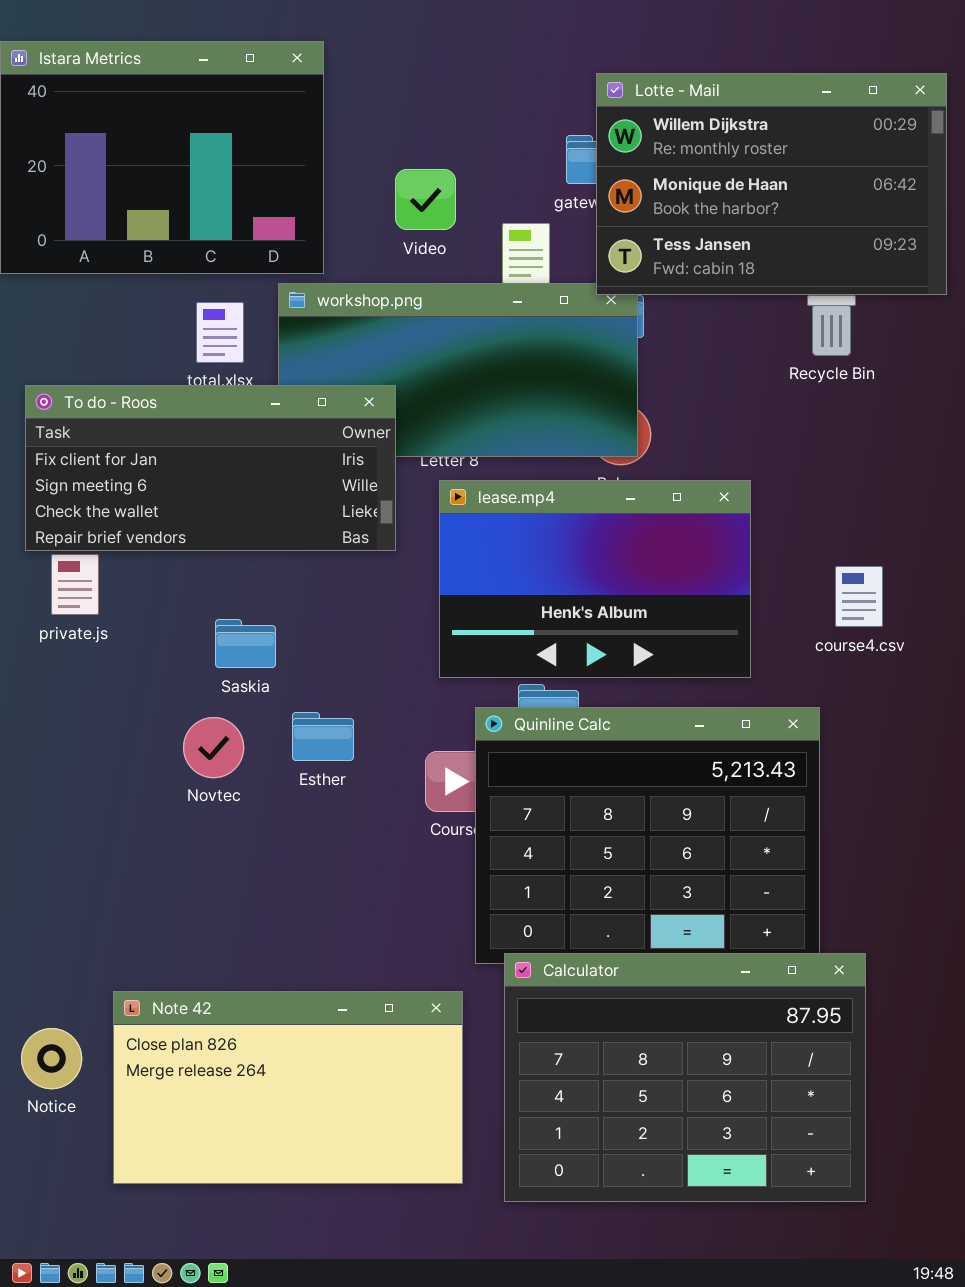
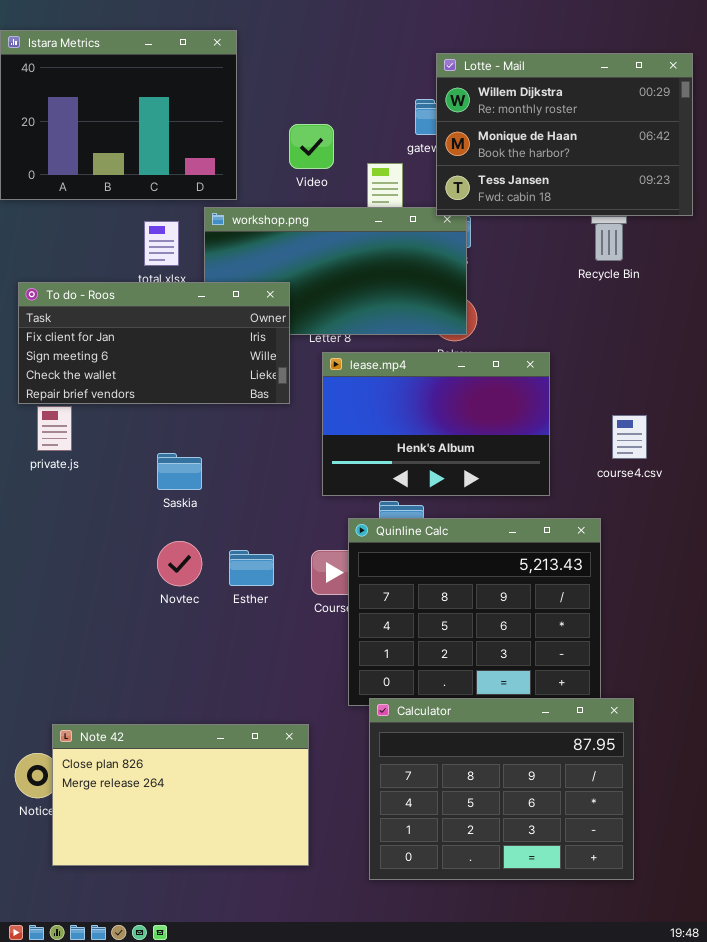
Esther: [292,712,354,761] -> [229,550,274,586], moved
Novtec: [183,717,244,778] -> [157,541,202,586], moved
Note 42: [113,991,463,1184] -> [52,724,309,866], moved

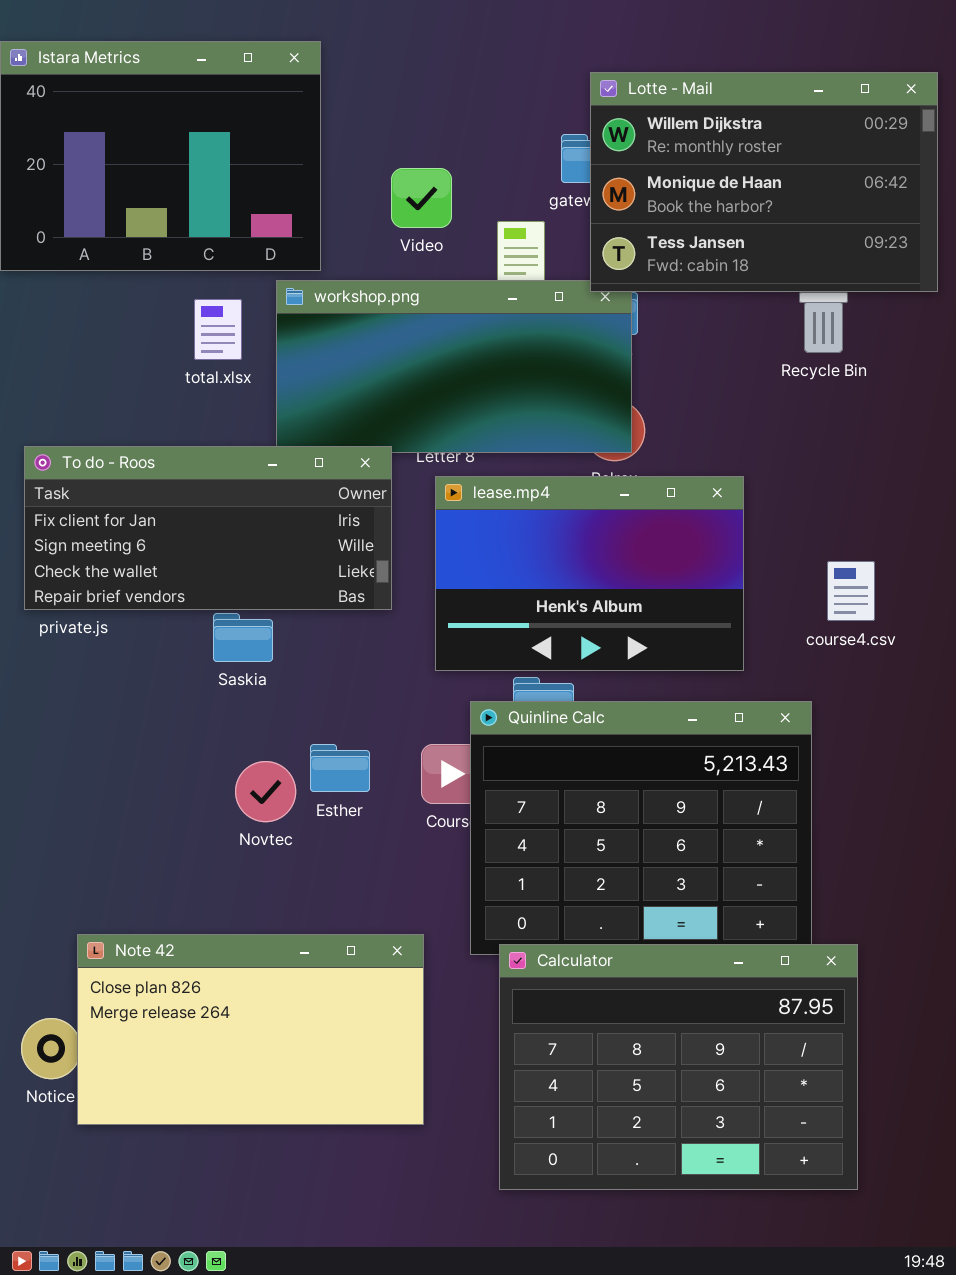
To do - Roos: [18,282,290,404] -> [24,446,392,610], moved
Novtec: [157,541,202,586] -> [235,761,296,822], moved
Note 42: [52,724,309,866] -> [77,934,424,1125], moved

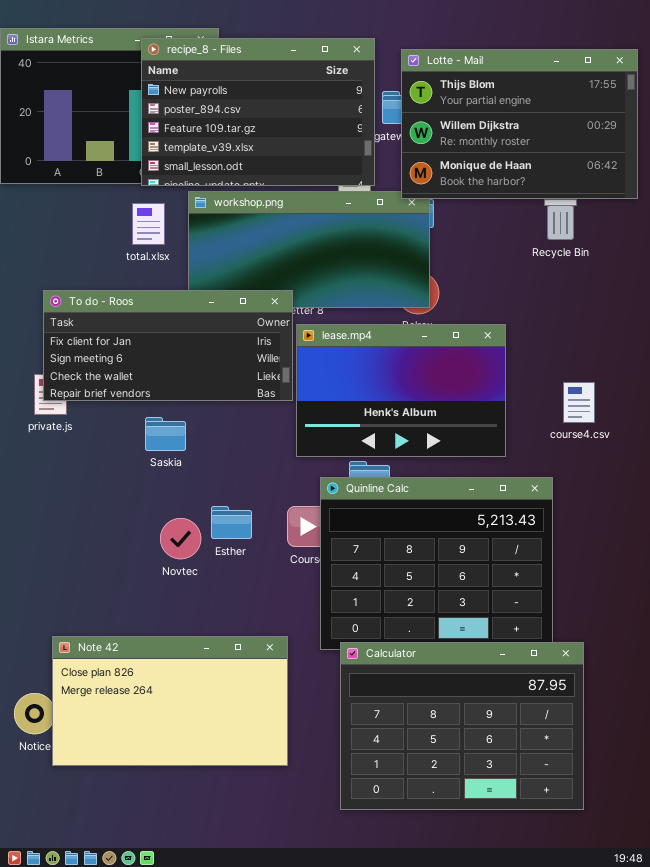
recipe_8 - Files: none -> [141,38,375,186], opened
Lotte - Mail: [590,72,938,292] -> [401,49,638,199], scrolled up 1 row
To do - Roos: [24,446,392,610] -> [43,290,293,401], moved

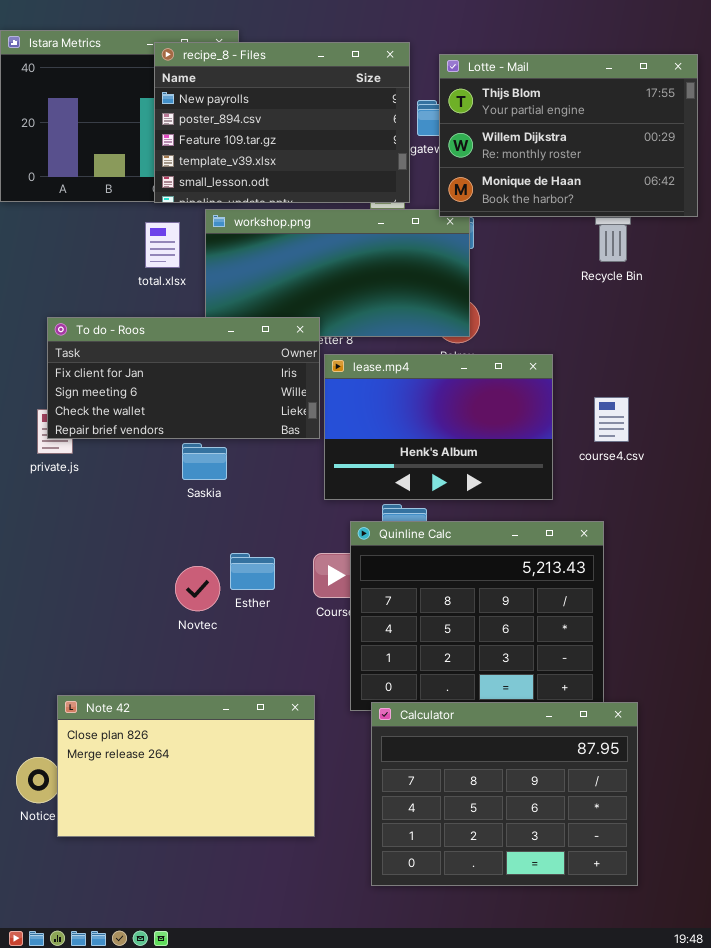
course4.csv: [563,382,595,423] -> [594,397,629,442], moved
Saskia: [145,417,186,451] -> [182,443,227,480], moved

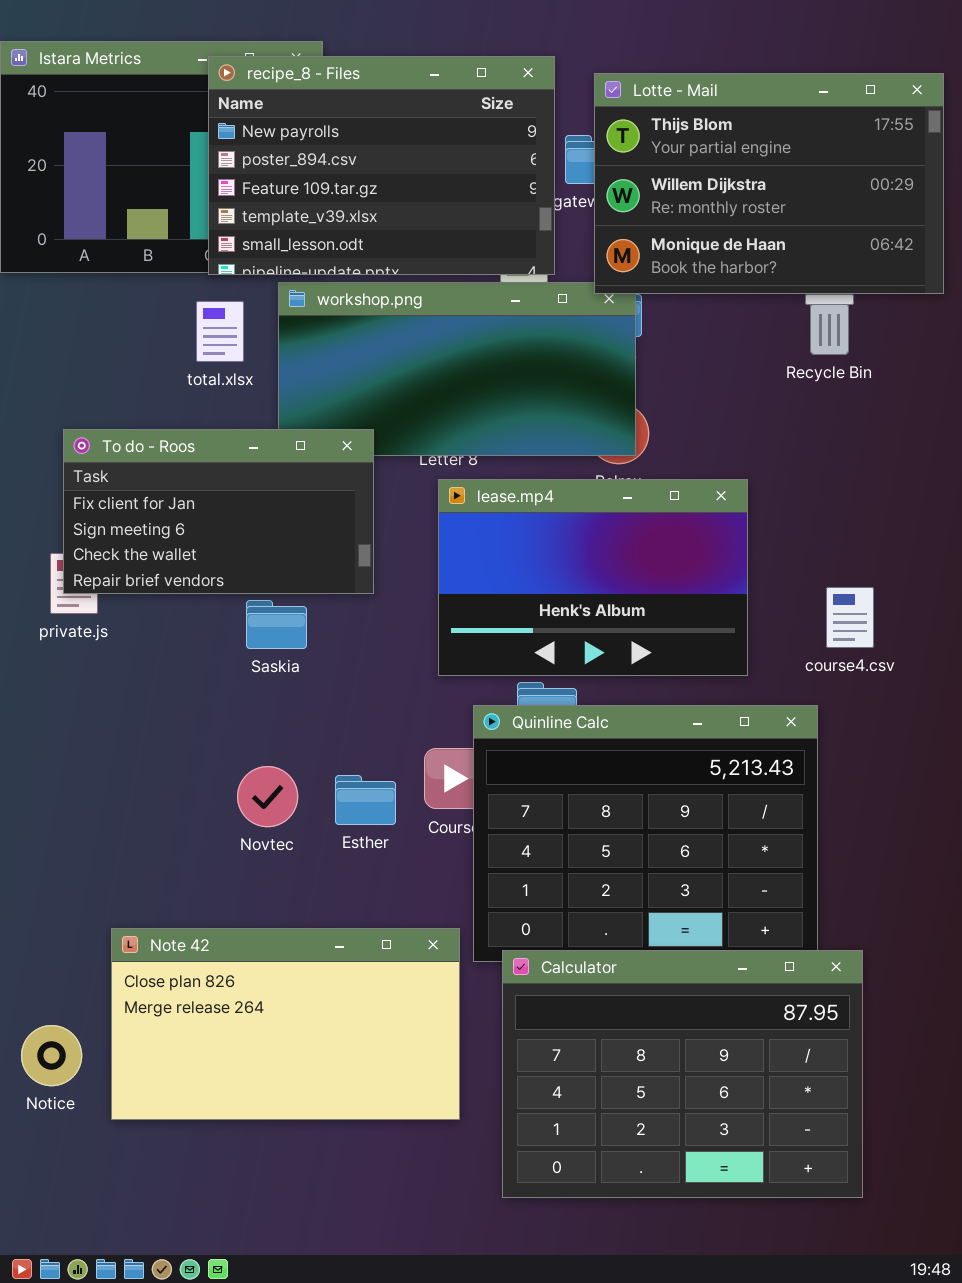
To do - Roos: [47,317,320,439] -> [63,429,374,594], resized
course4.csv: [594,397,629,442] -> [826,587,874,648], moved
Esther: [230,553,275,590] -> [335,775,396,825], moved
Note 42: [57,695,315,837] -> [111,928,460,1120], moved

